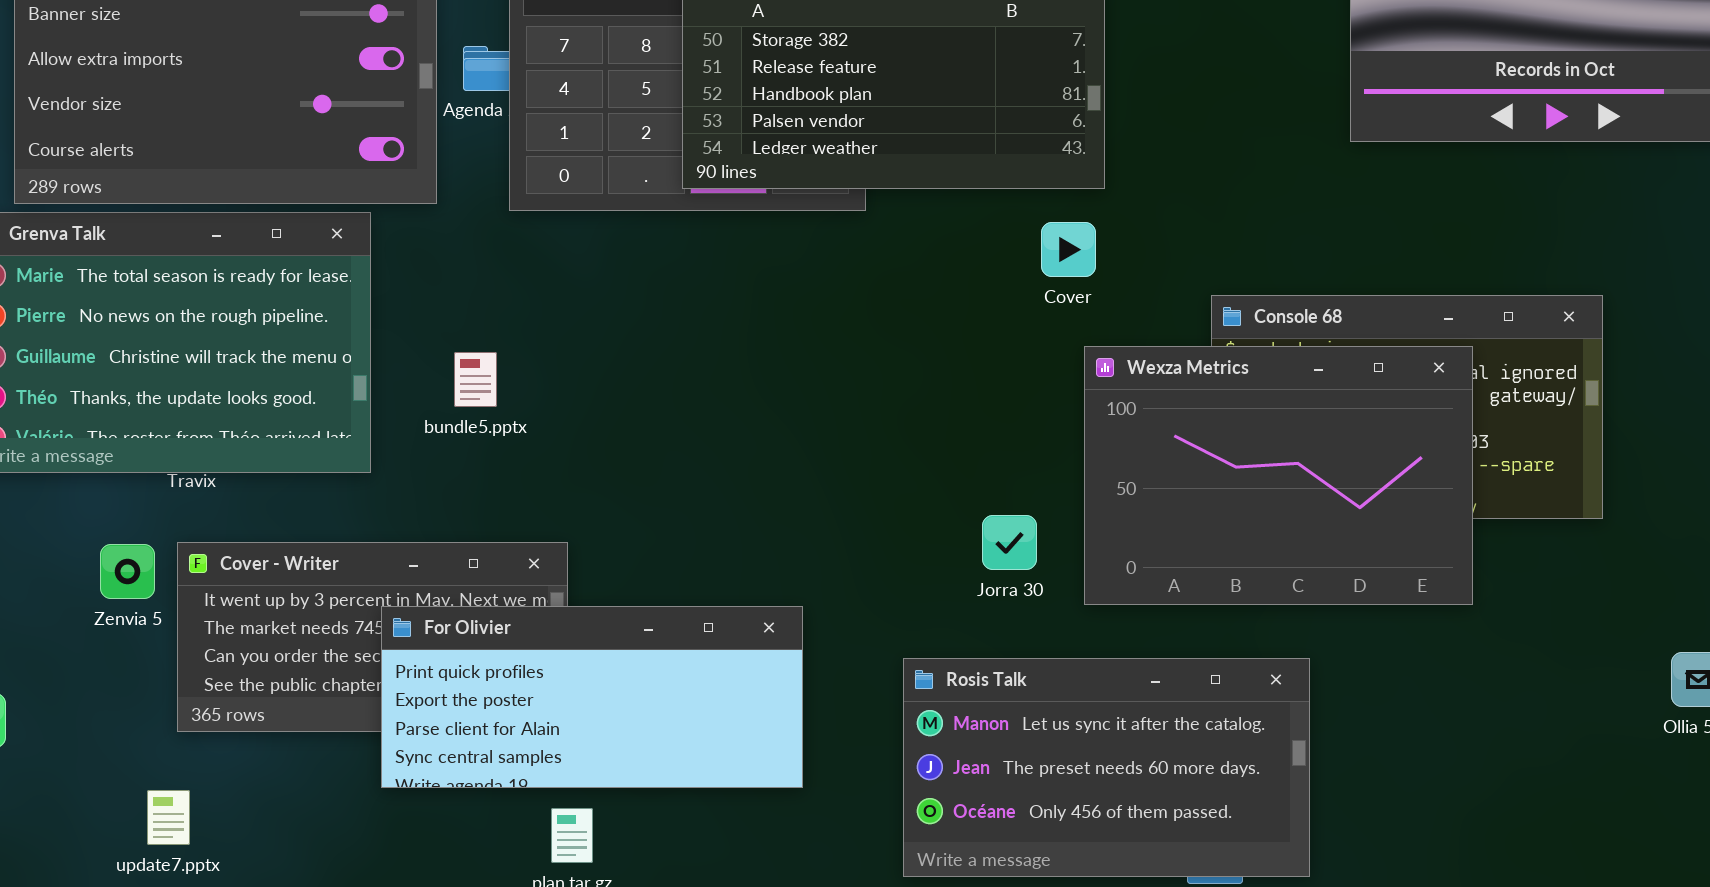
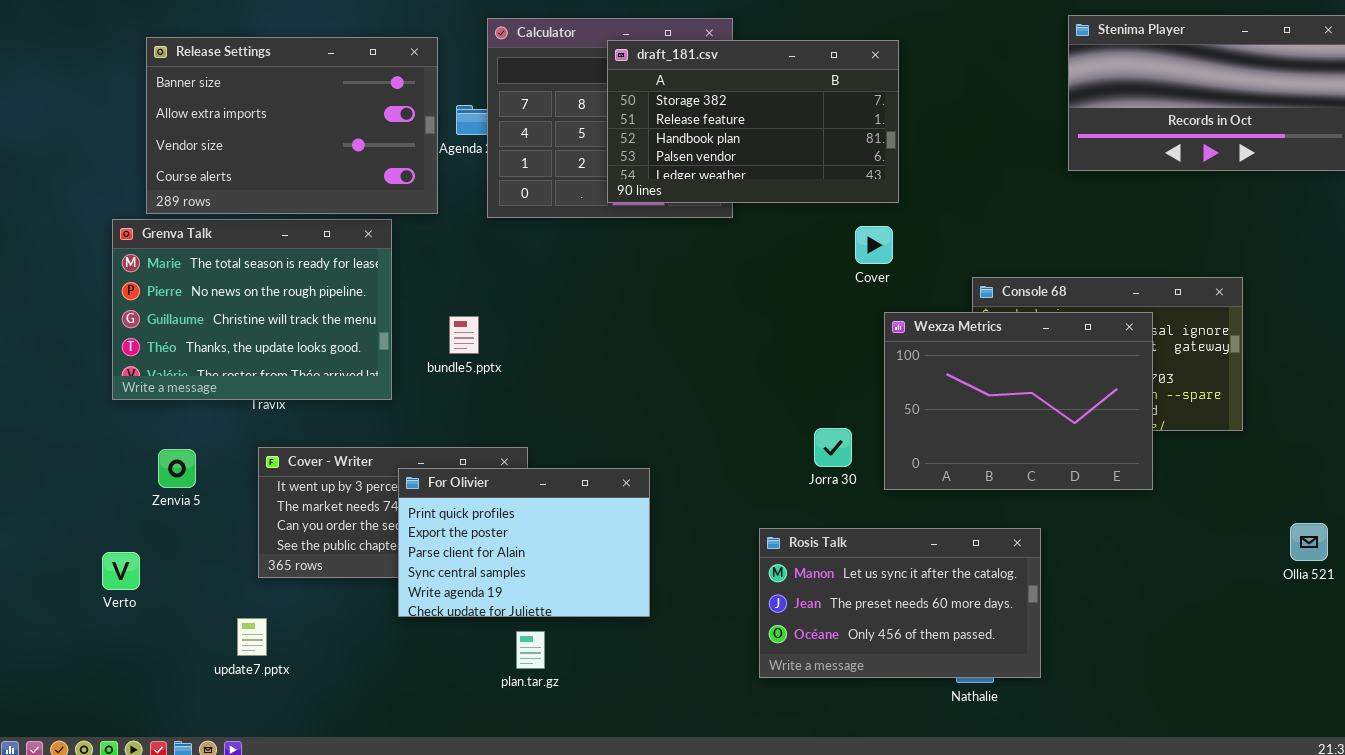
Zenvia 5: [100,544,155,599] -> [158,449,196,488], moved
For Olivier: [381,606,803,788] -> [398,468,650,617], resized

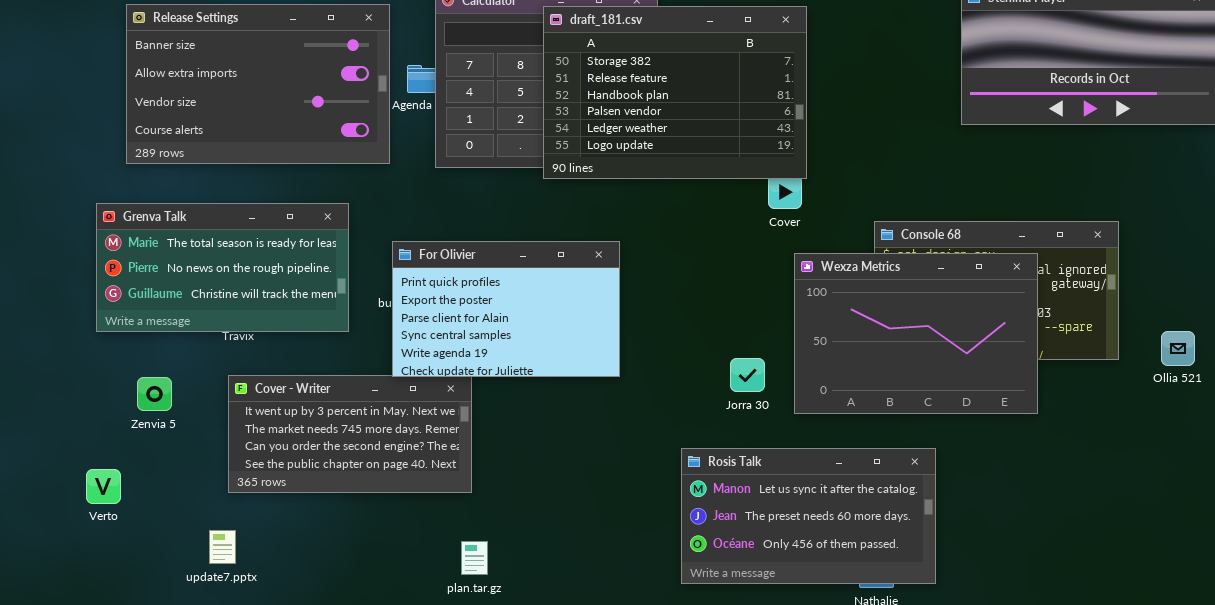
draft_181.csv: [607,40,899,203] -> [543,6,807,179], resized
Grenva Talk: [112,219,392,400] -> [96,203,349,332], resized
For Olivier: [398,468,650,617] -> [392,241,620,377], moved
Ollia 521: [1290,523,1328,561] -> [1161,331,1195,366], moved

